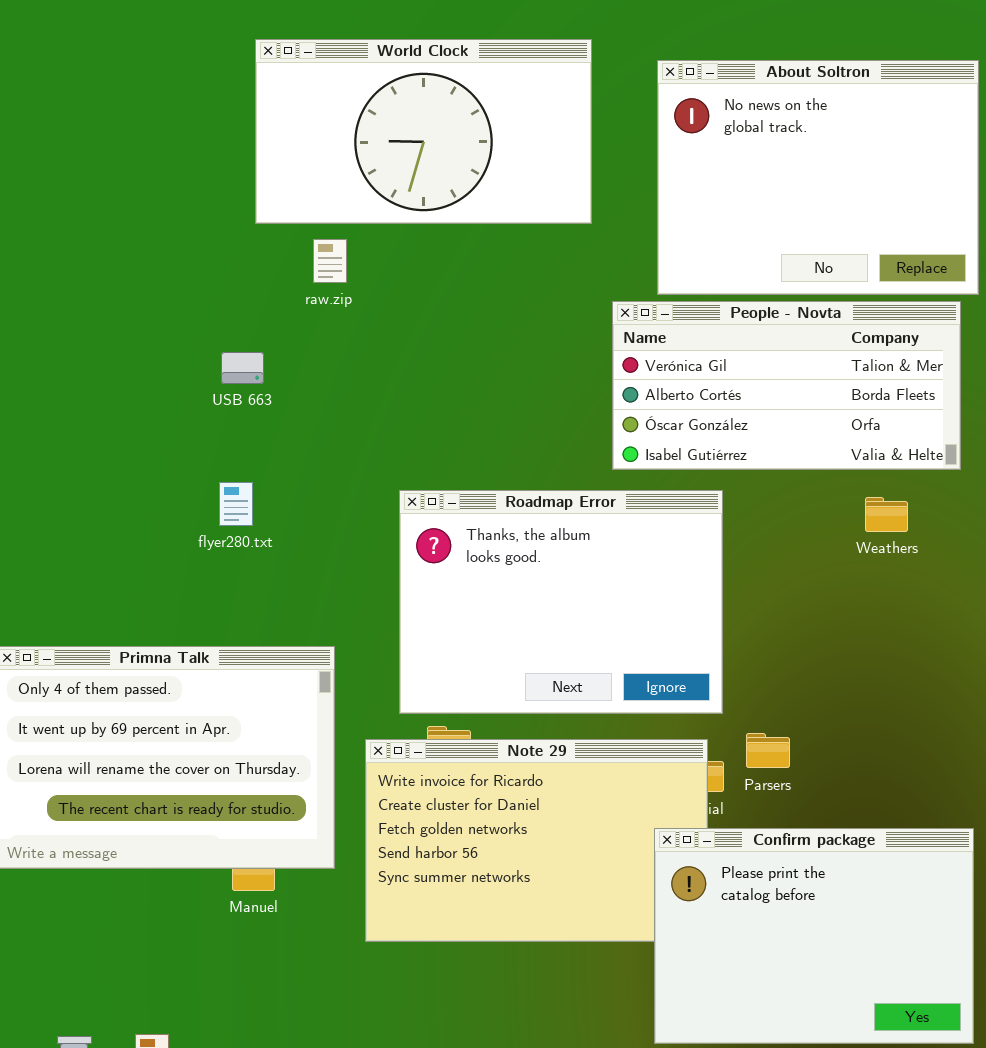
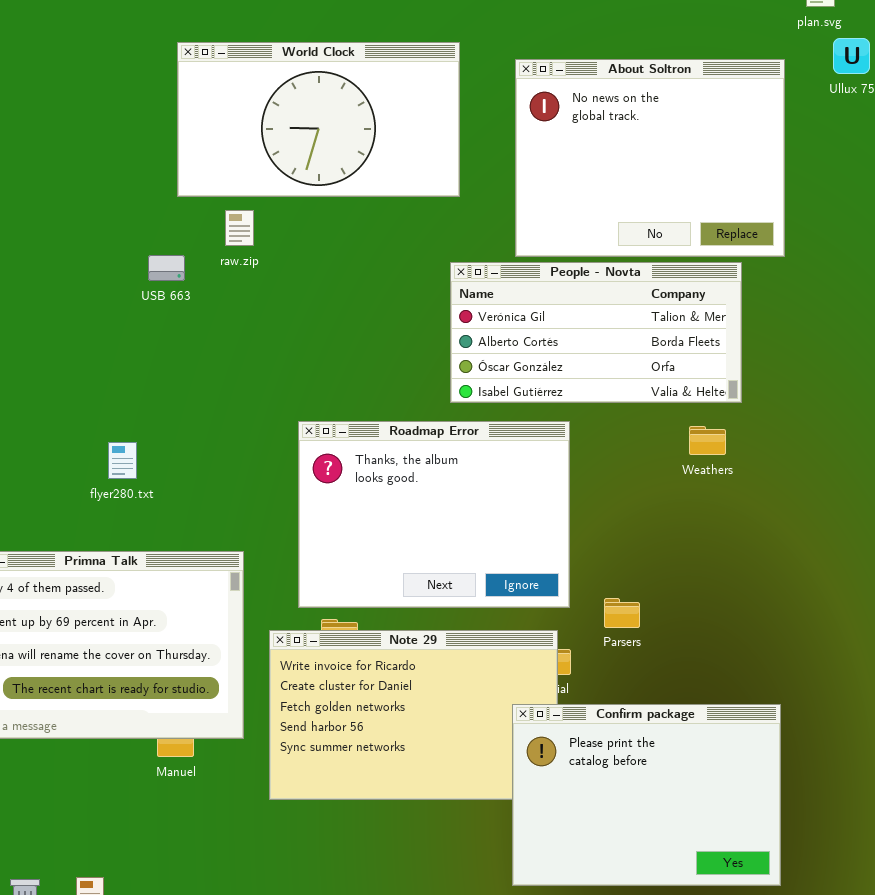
People - Novta: [612,301,961,470] -> [450,262,742,403], moved
USB 663: [221,352,264,384] -> [148,255,185,281], moved
flyer280.txt: [219,482,253,526] -> [108,442,137,479], moved
Parsers: [746,733,790,768] -> [604,598,640,628], moved

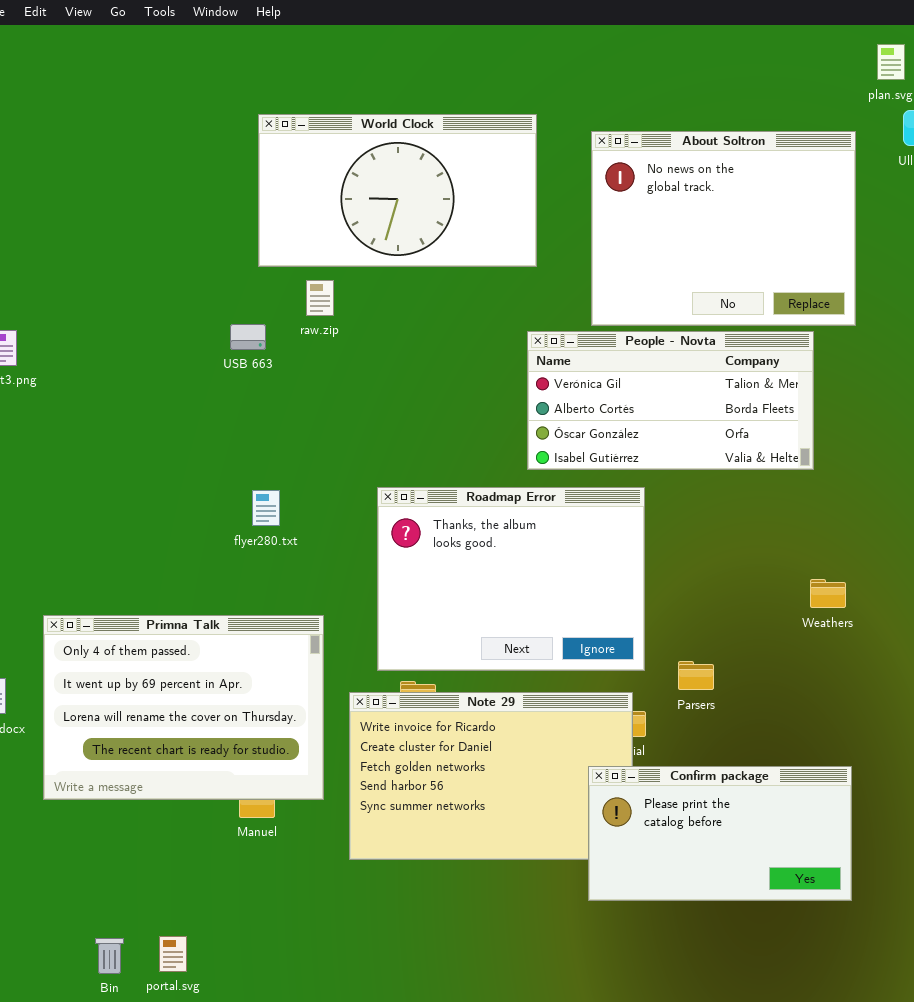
Weathers: [689,426,726,455] -> [810,579,846,608], moved
flyer280.txt: [108,442,137,479] -> [252,490,280,526], moved
Confirm package: [512,704,781,886] -> [588,766,852,901], resized

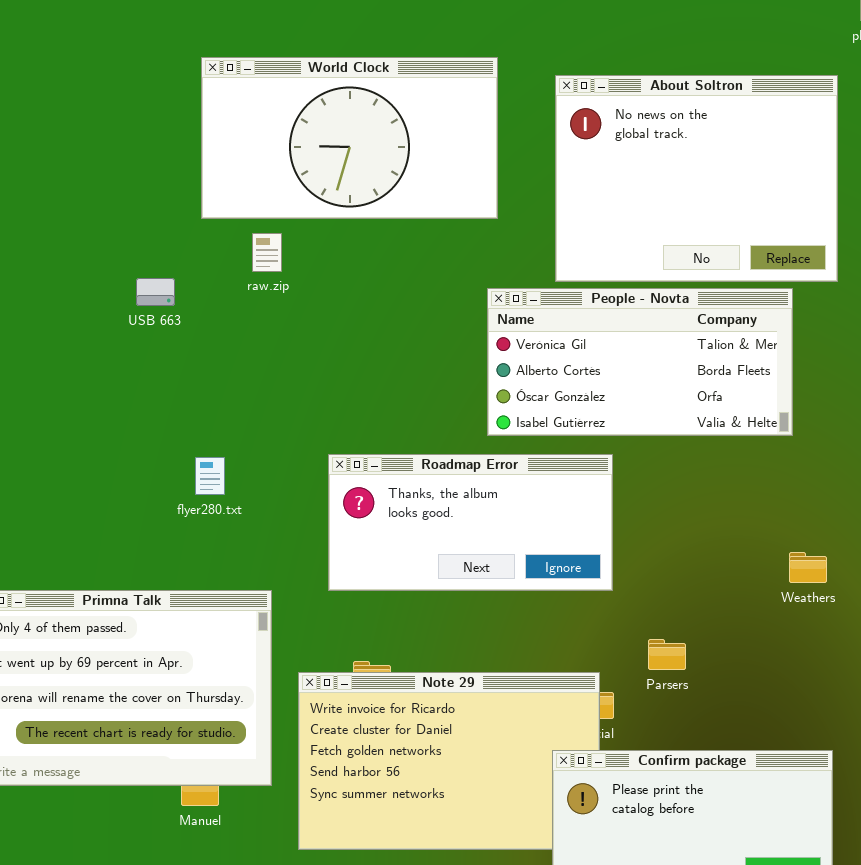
USB 663: [230,324,266,350] -> [136,278,175,306], moved
Roadmap Error: [377,487,645,671] -> [328,454,613,591], resized

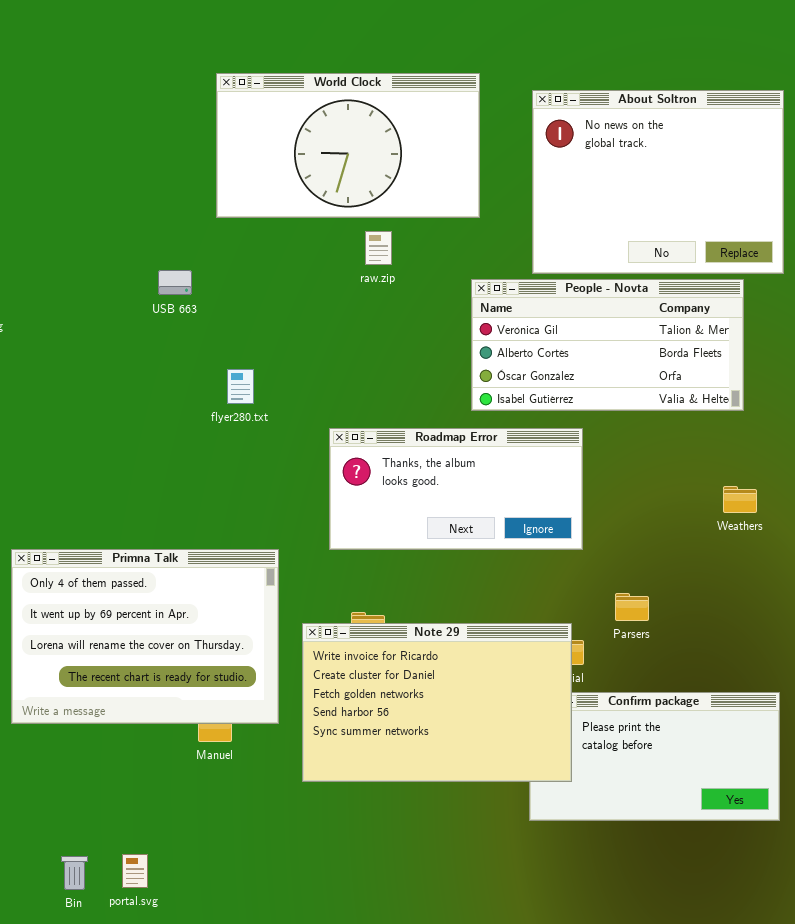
raw.zip: [252,233,282,272] -> [365,231,392,265], moved
flyer280.txt: [195,457,225,495] -> [227,369,254,404], moved
Weathers: [789,552,827,583] -> [723,486,757,513], moved
Note 29: [298,672,600,850] -> [302,623,572,782], raised

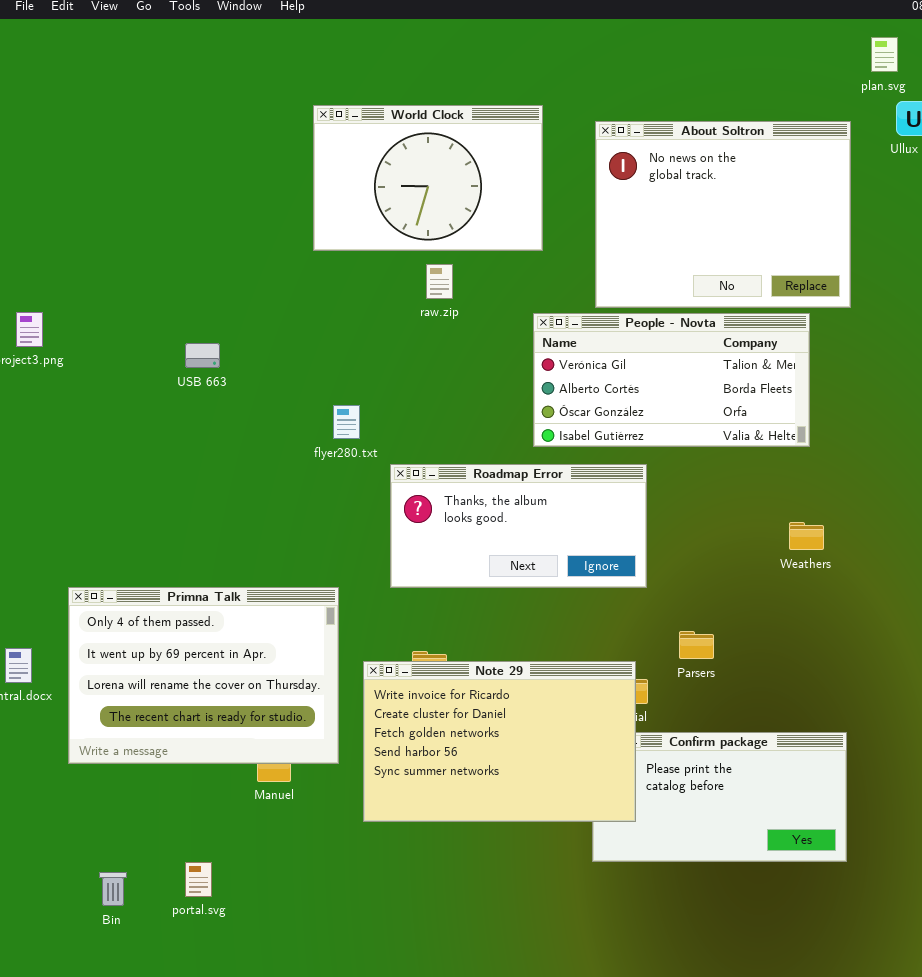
World Clock: [216,73,480,218] -> [313,105,543,251], resized
USB 663: [158,270,192,295] -> [185,343,220,368], moved
flyer280.txt: [227,369,254,404] -> [333,405,360,439], moved
portal.svg: [122,854,148,888] -> [185,862,212,897], moved
Bin: [61,856,88,890] -> [99,872,127,906], moved

